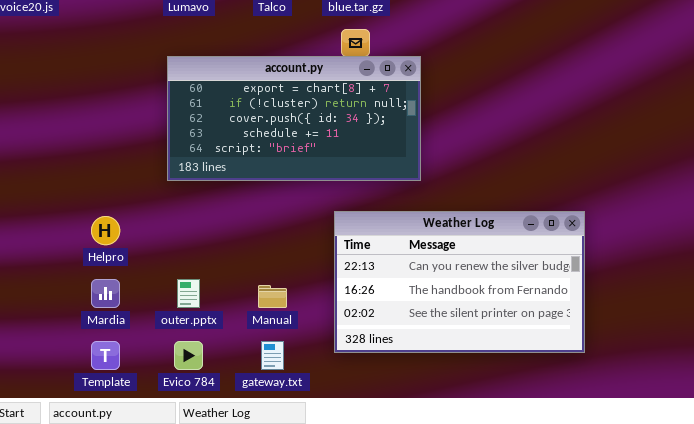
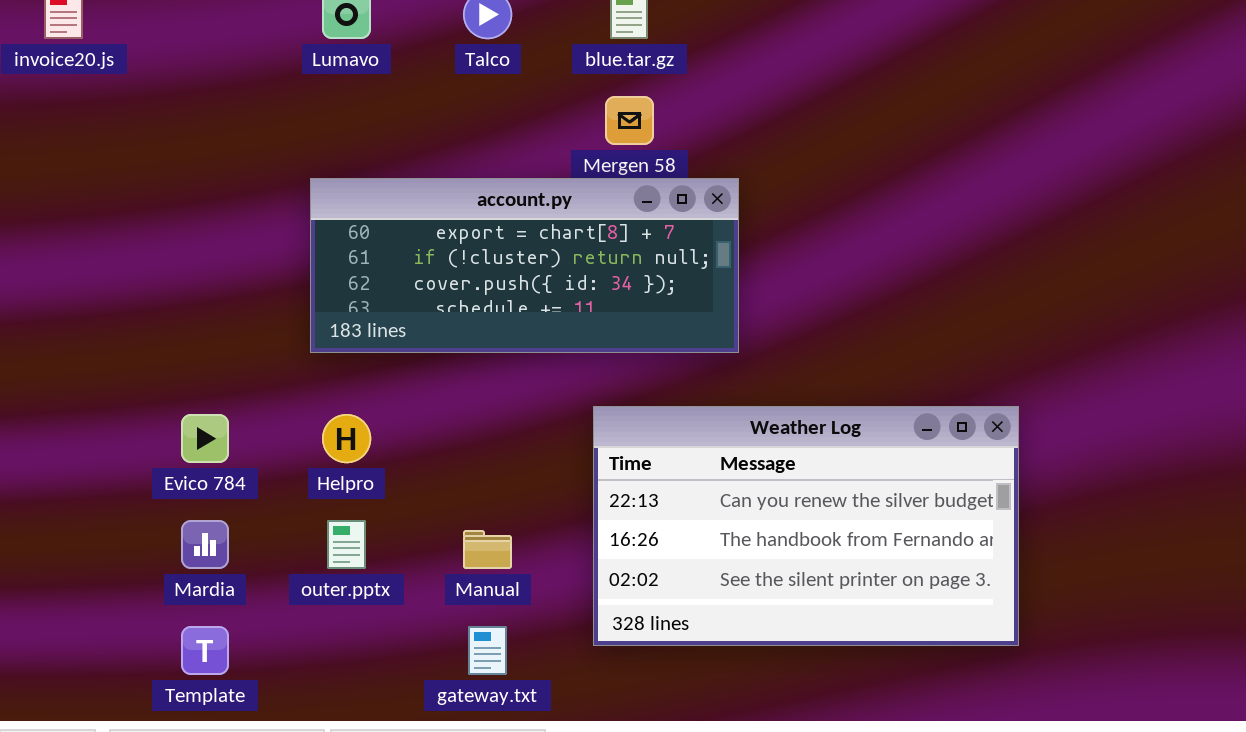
account.py: [167,56,421,181] -> [310,178,739,353], resized
Helpro: [91,216,120,245] -> [322,414,371,463], moved
Evico 784: [174,341,203,370] -> [181,414,229,463], moved

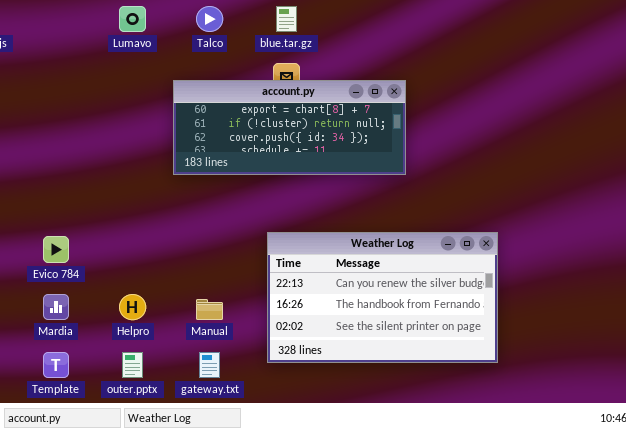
account.py: [310,178,739,353] -> [173,80,406,175], moved
Helpro: [322,414,371,463] -> [119,294,146,320], moved
outer.pptx: [327,520,366,569] -> [122,352,143,378], moved

